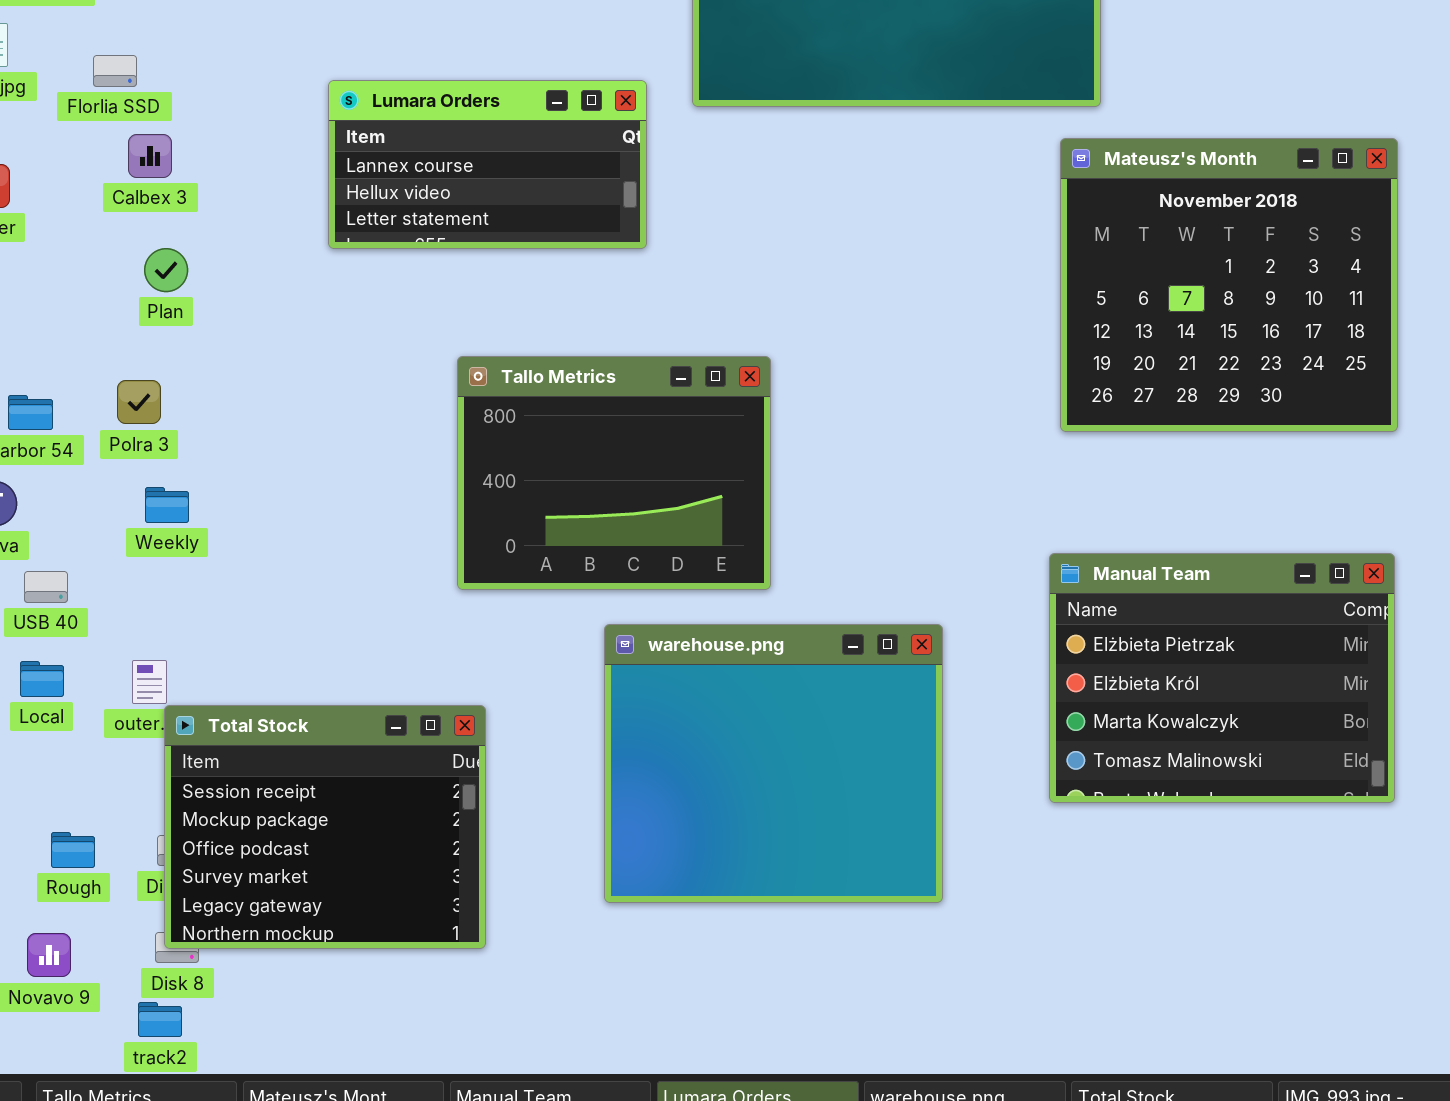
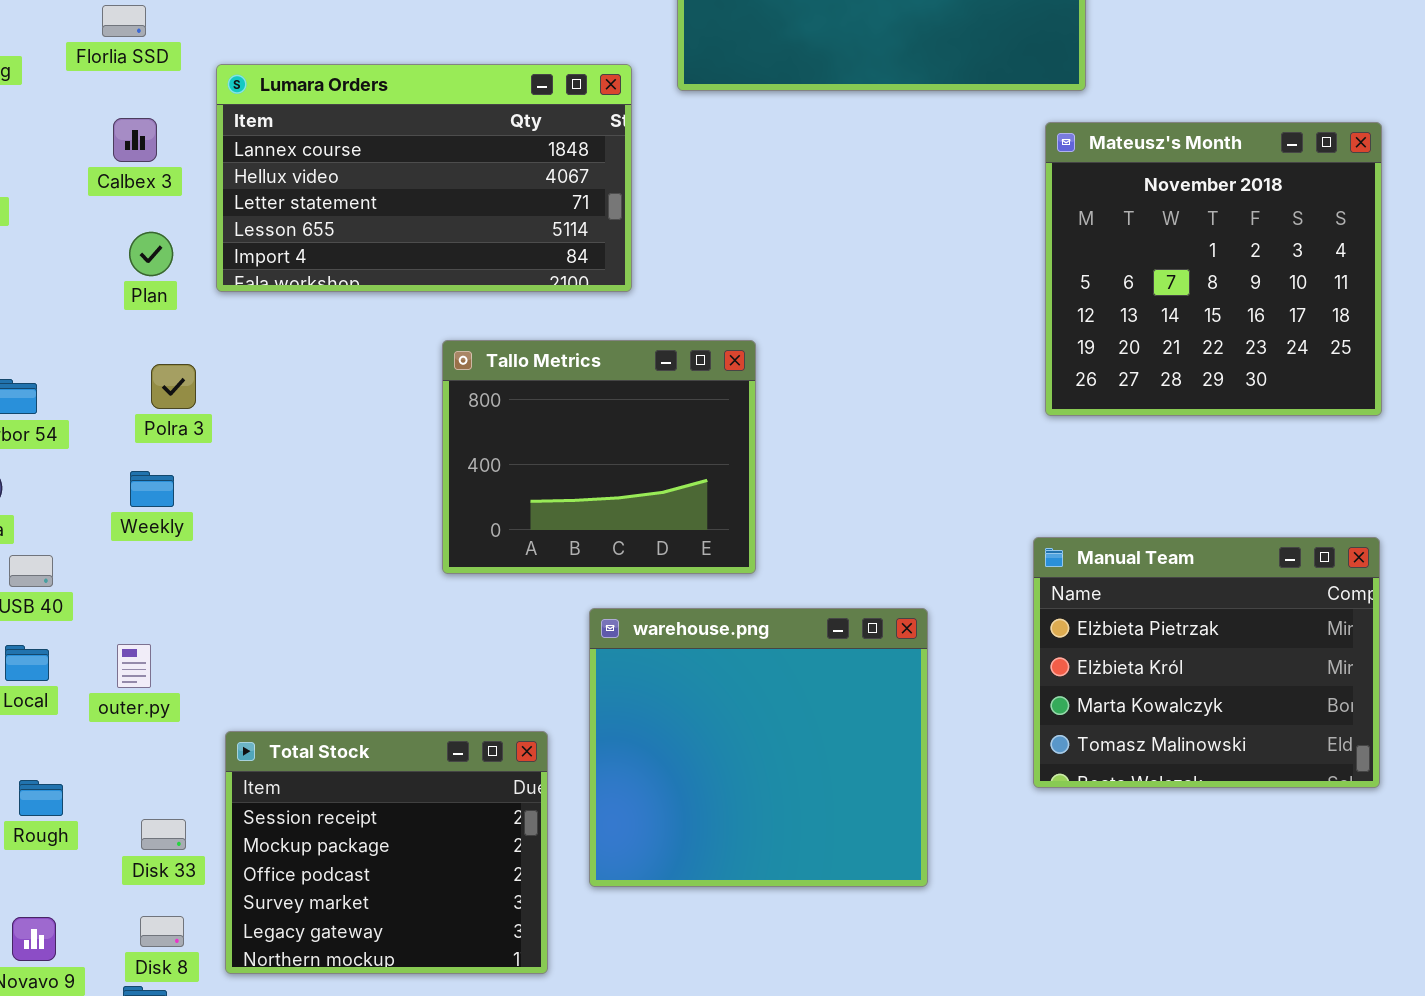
Florlia SSD: [93,55,137,87] -> [102,5,146,37], moved
Lumara Orders: [328,80,647,249] -> [216,64,632,292], resized
Polra 3: [117,380,161,424] -> [151,364,196,409], moved
Total Stock: [164,705,486,949] -> [225,731,548,974], moved
Rough: [51,832,95,868] -> [19,780,63,816], moved

